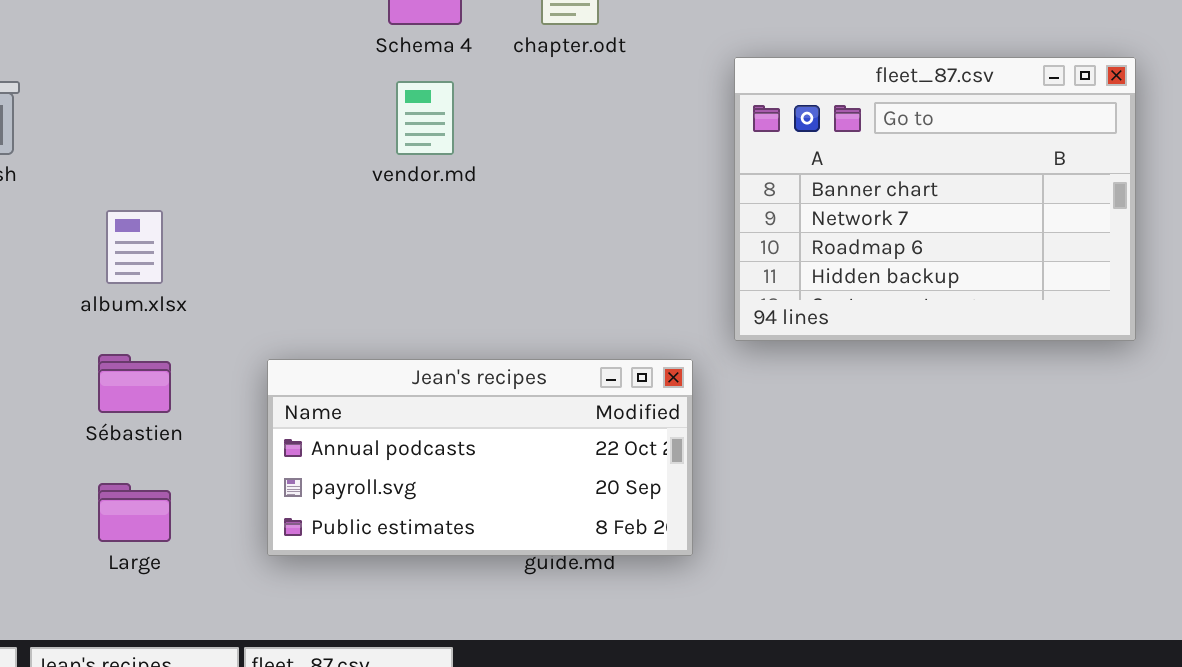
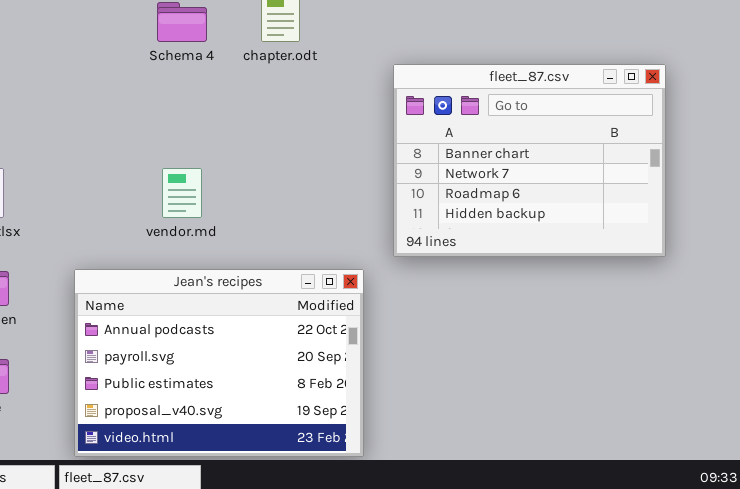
vendor.md: [396,81,454,155] -> [162,168,202,218], moved
Jean's recipes: [267,359,693,556] -> [74,269,364,457], resized

